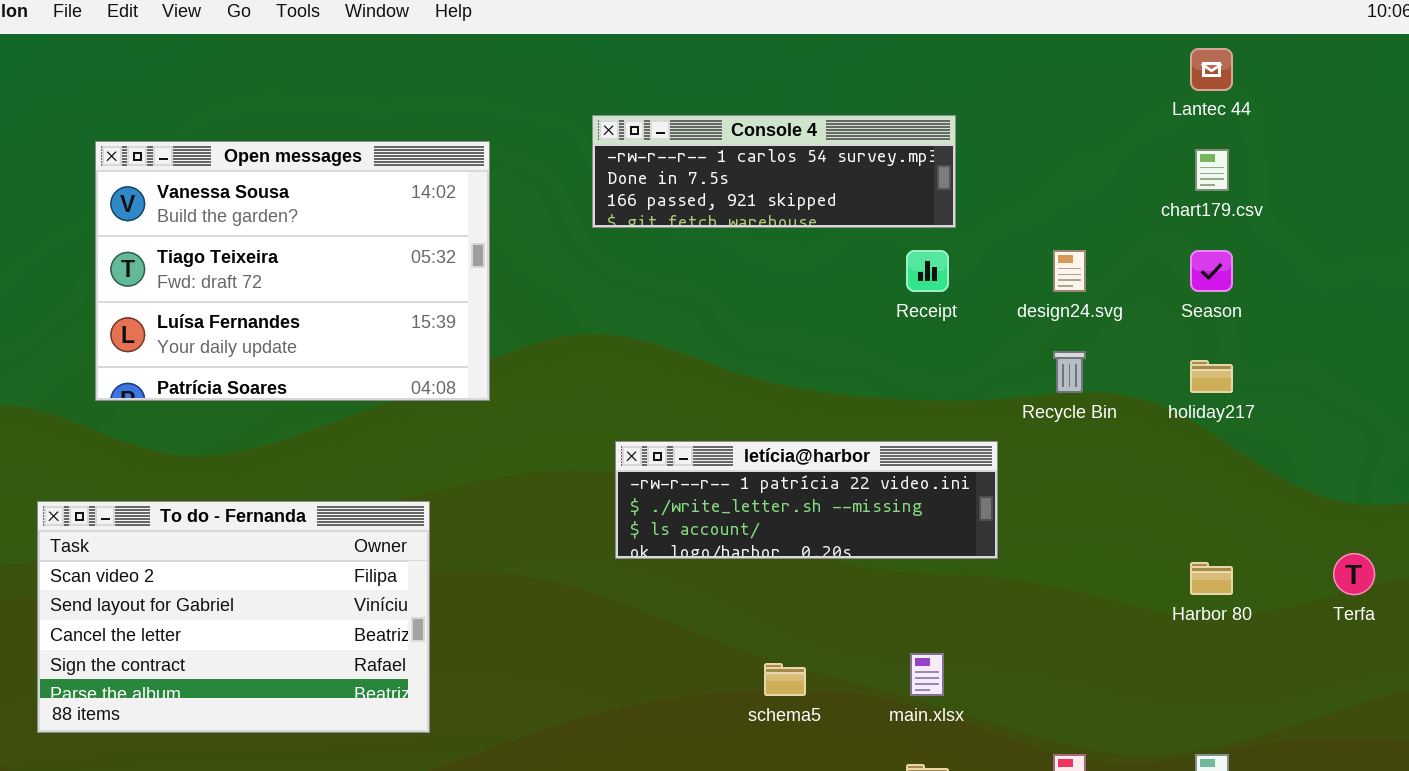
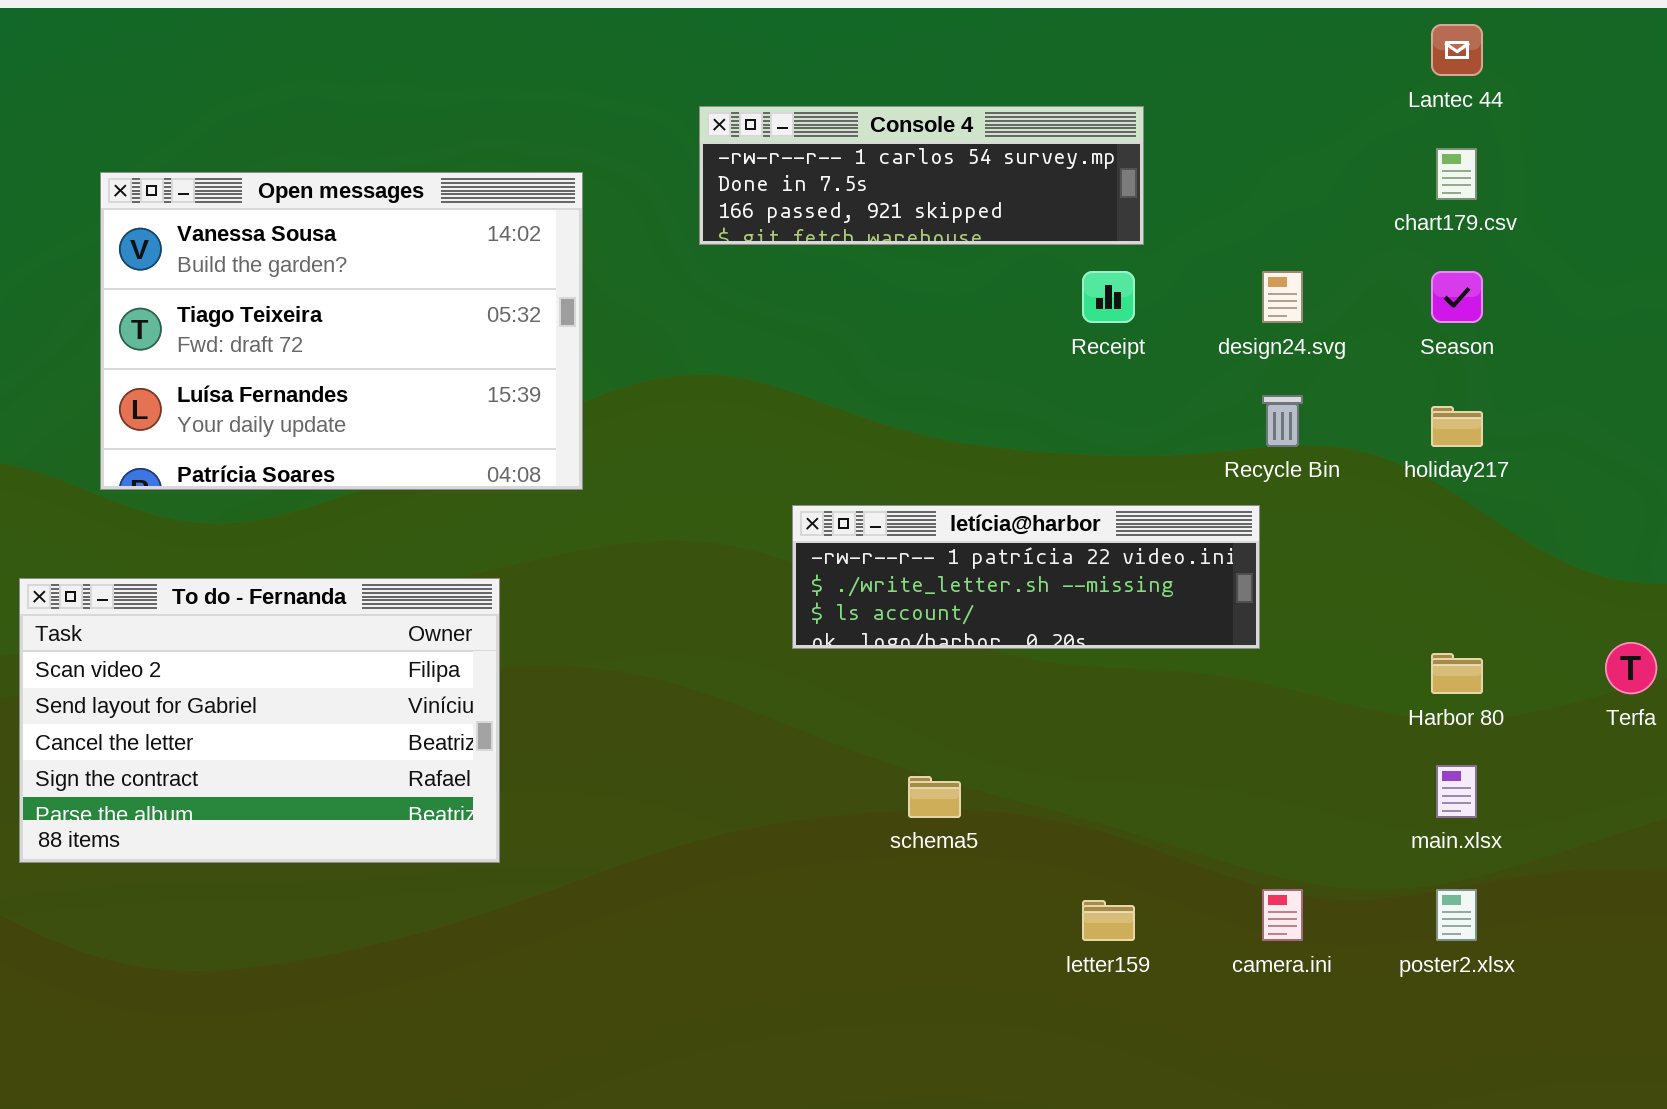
Open messages: [95,141,490,401] -> [100,172,583,490], moved
letícia@harbor: [615,441,998,559] -> [792,505,1260,649], moved
main.xlsx: [910,653,944,696] -> [1436,765,1477,818], moved

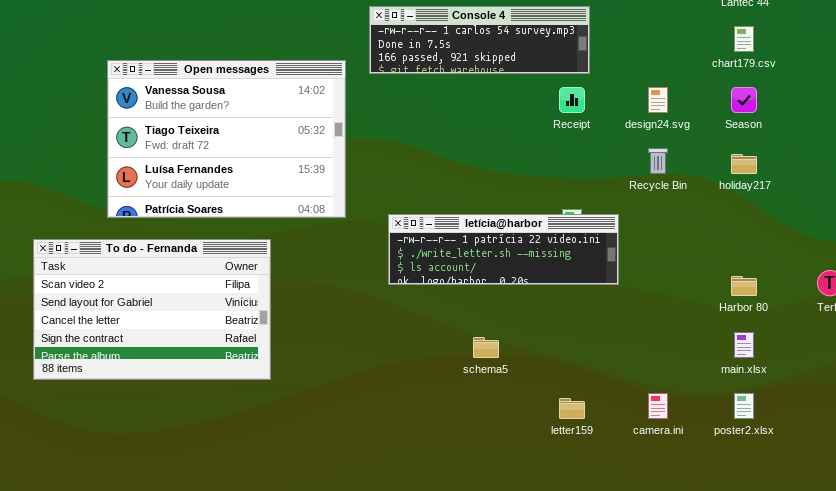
Open messages: [100,172,583,490] -> [107,60,346,218], moved
letícia@harbor: [792,505,1260,649] -> [388,214,619,285], moved

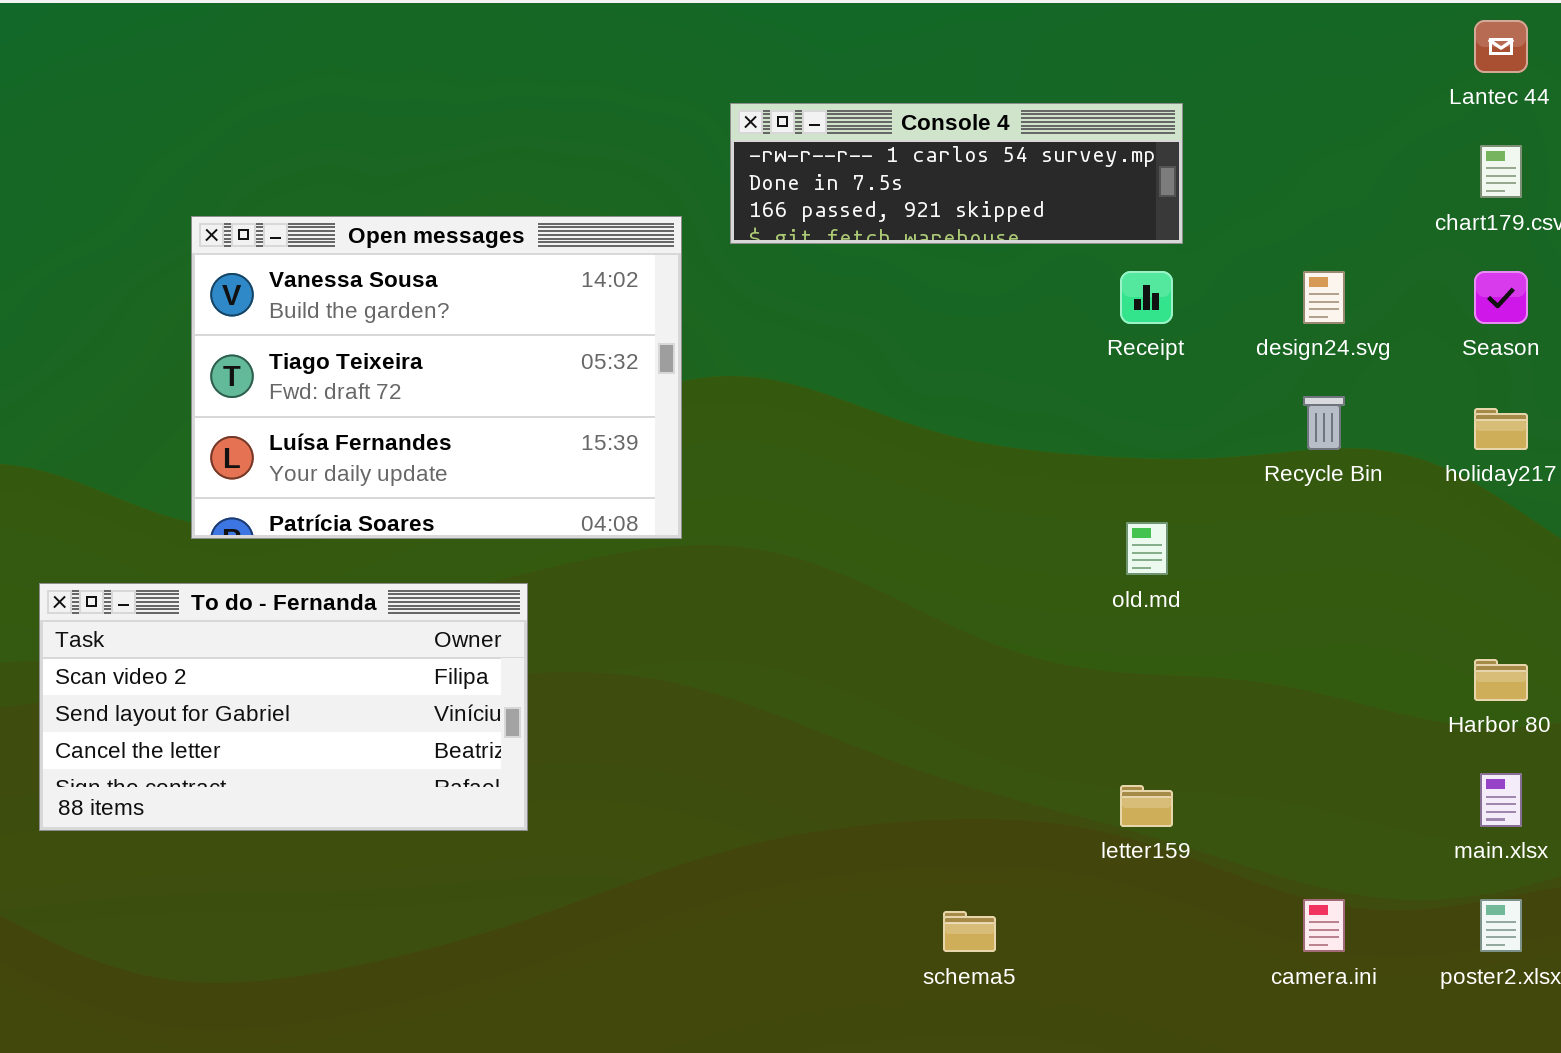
letícia@harbor: [388,214,619,285] -> none, closed
To do - Fernanda: [33,239,271,380] -> [39,583,528,831], resized
schema5: [473,337,499,358] -> [943,911,996,952], moved
letter159: [559,398,585,419] -> [1120,785,1173,827], moved

